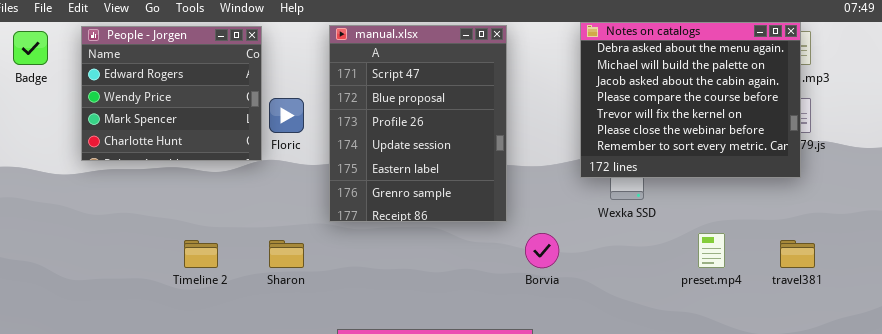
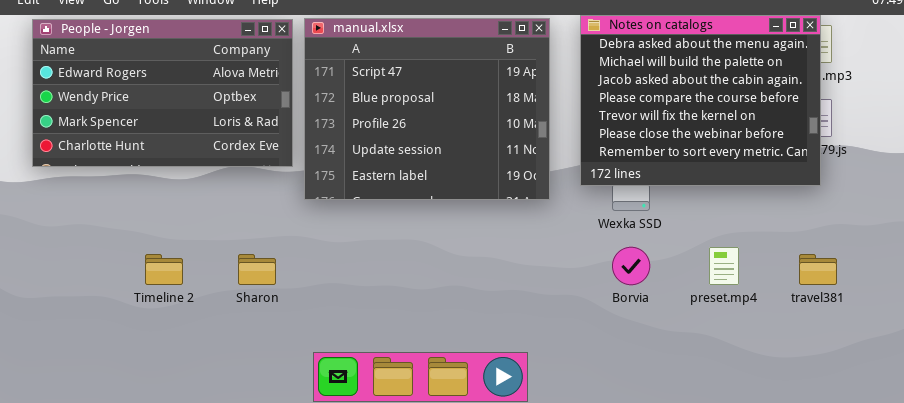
manual.xlsx: [329,25,507,222] -> [304,18,550,200], resized
People - Jorgen: [81,26,262,161] -> [32,19,293,167], resized
Borvia: [525,233,559,268] -> [612,247,650,285], moved

